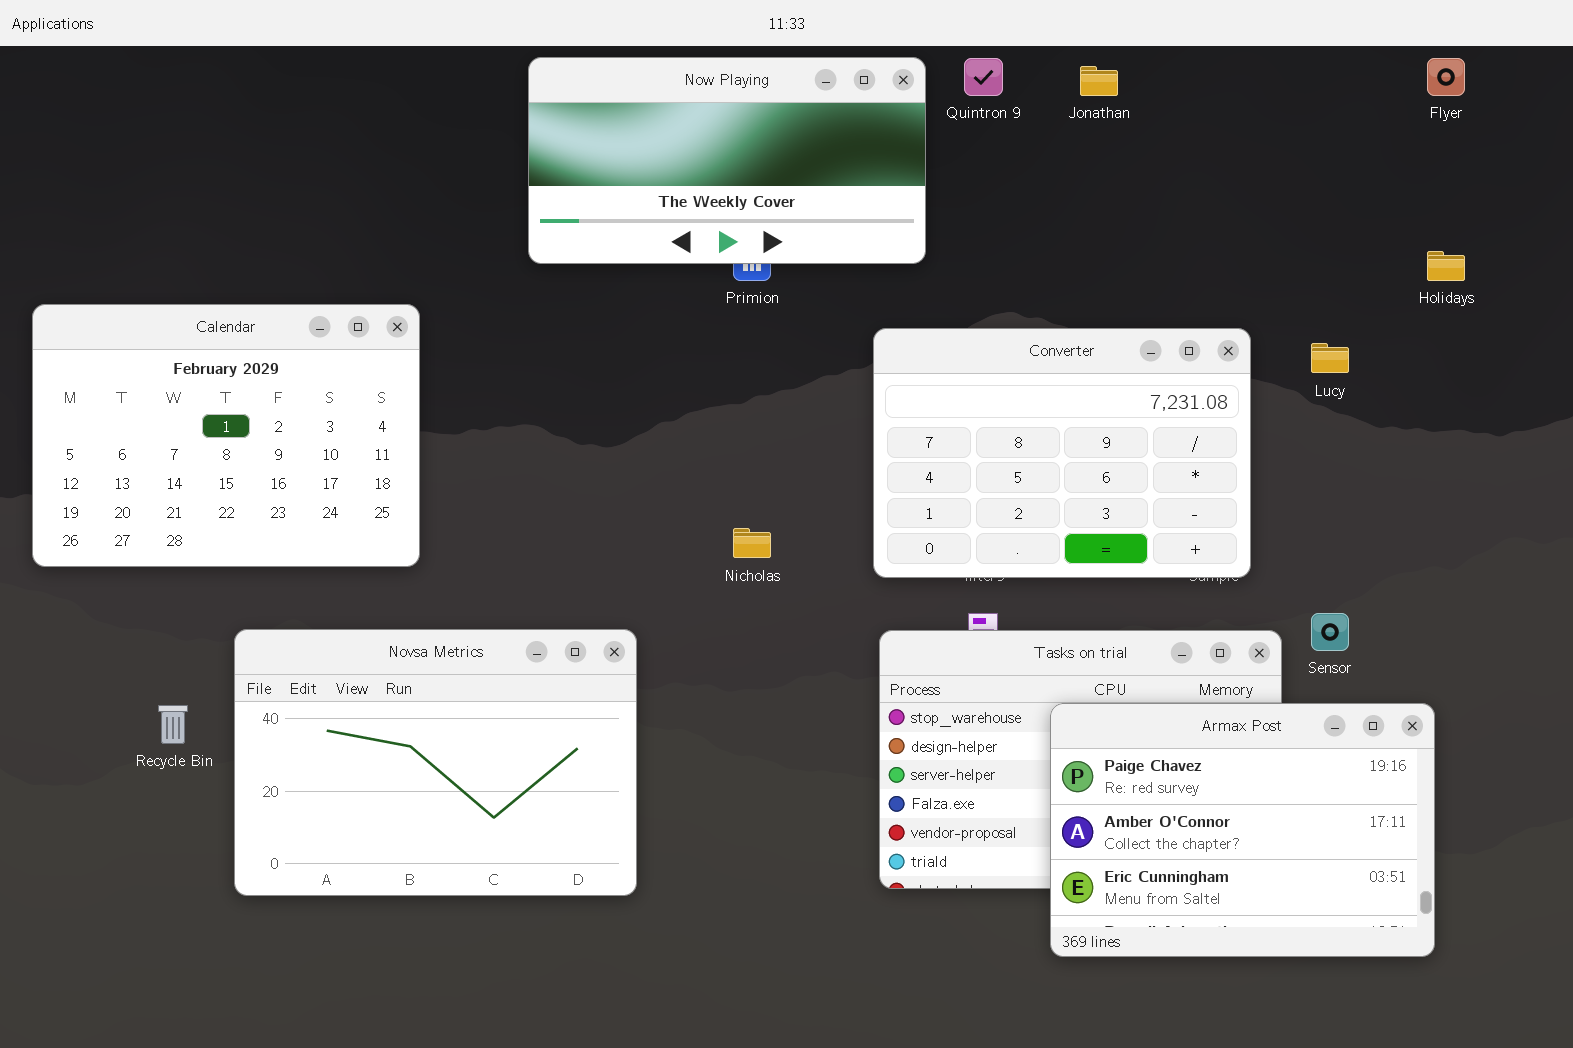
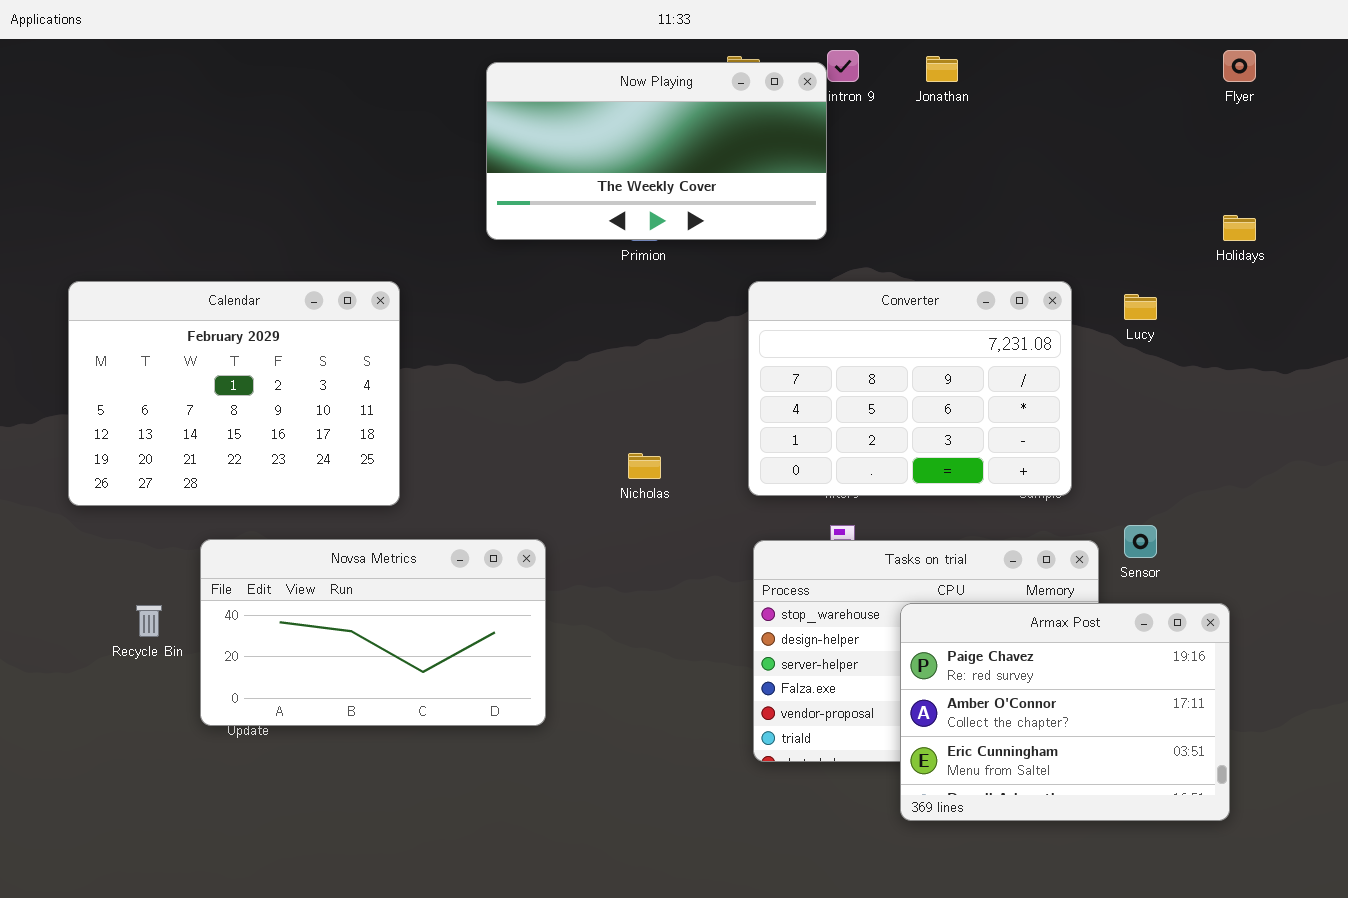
Now Playing: [528,57,926,264] -> [486,62,827,240], moved
Calendar: [32,304,420,567] -> [68,281,400,506], moved
Novsa Metrics: [234,629,637,896] -> [200,539,546,726], resized

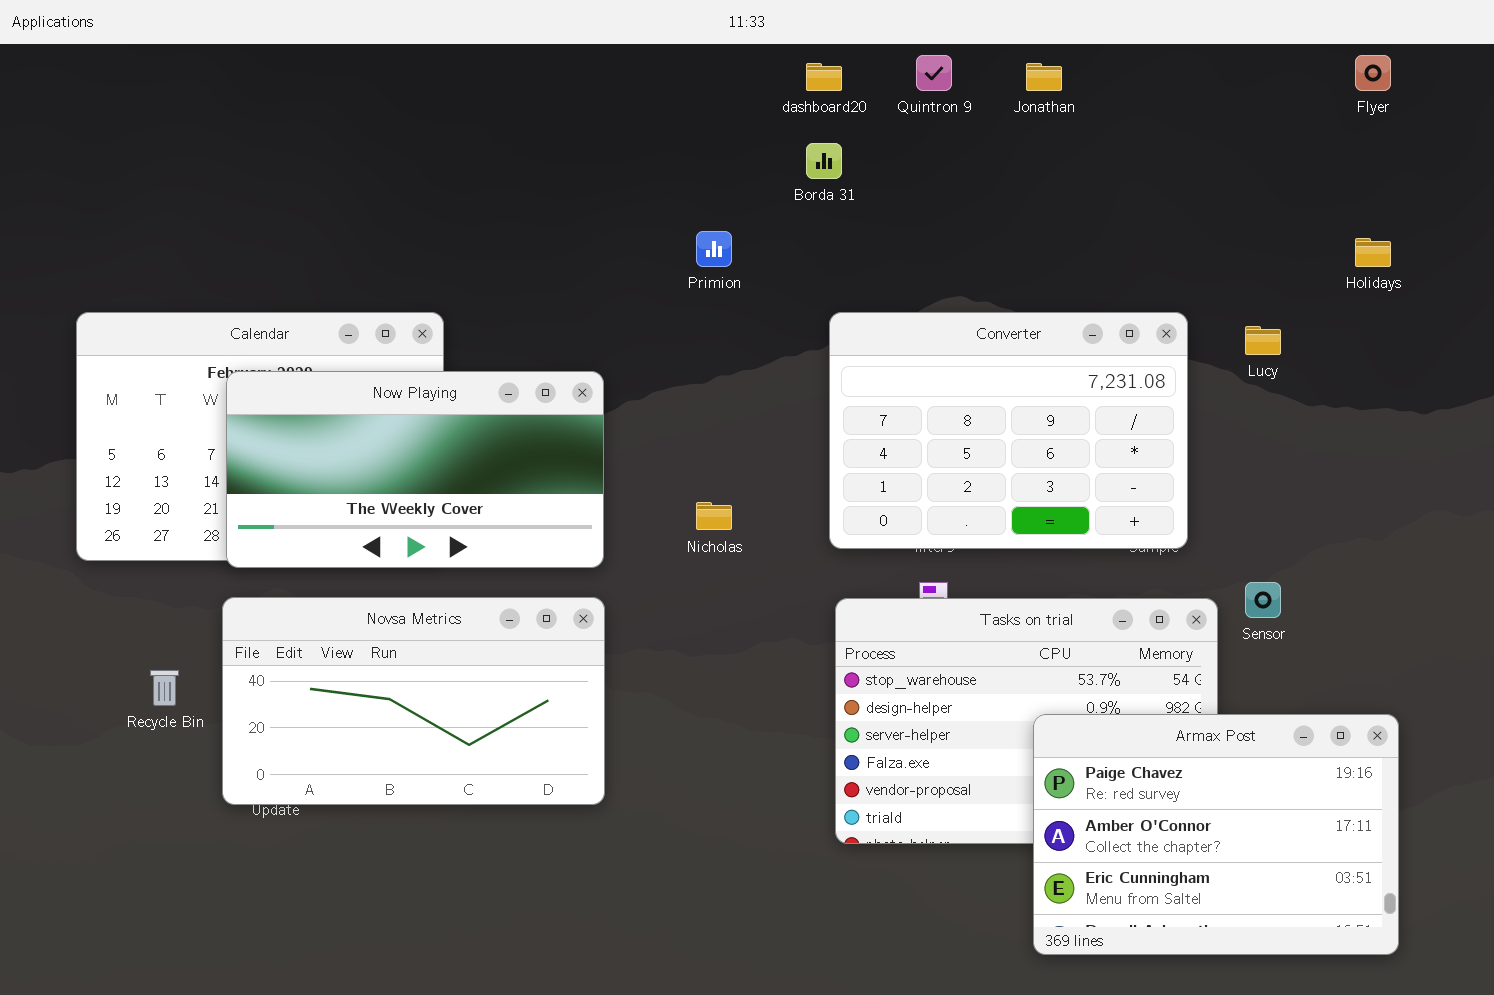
Now Playing: [486,62,827,240] -> [226,371,604,568], moved
Armax Post: [900,603,1230,821] -> [1033,714,1399,955], moved

